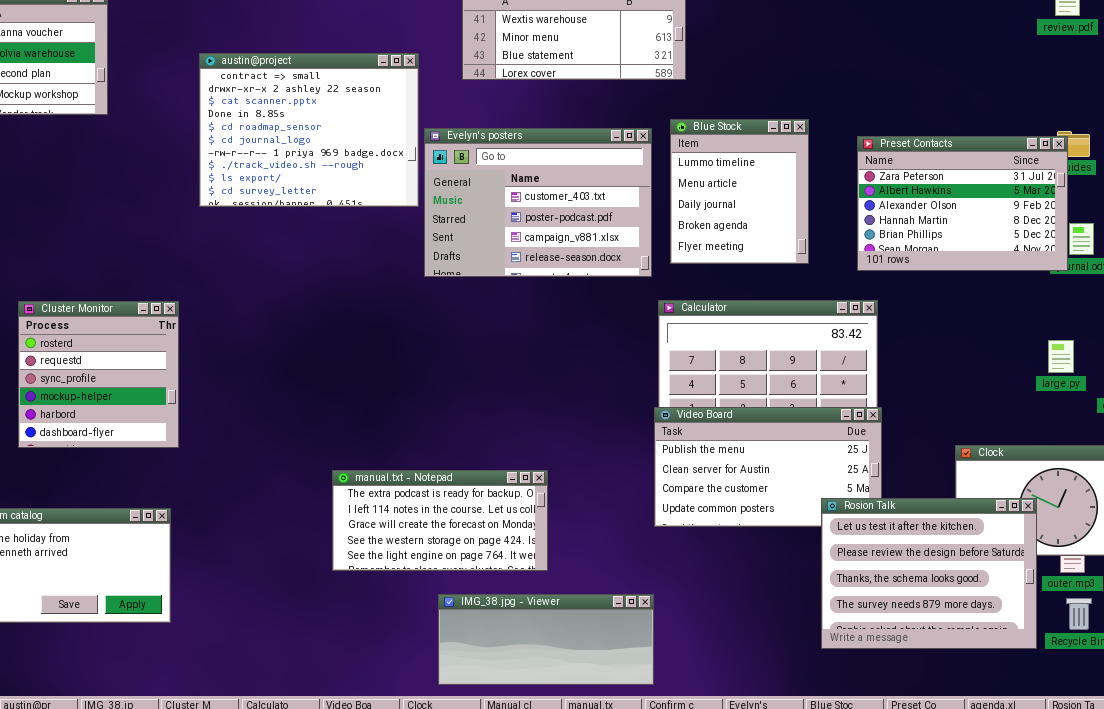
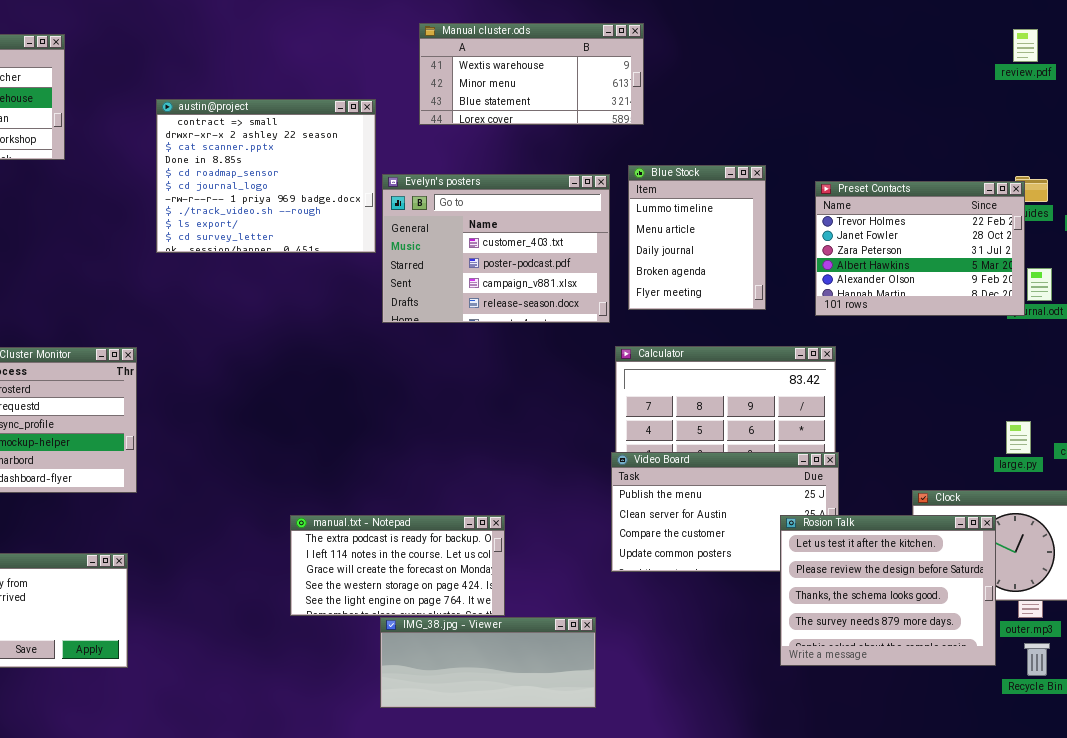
Preset Contacts: [857,136,1068,271] -> [815,181,1025,316], scrolled up 2 rows
large.py: [1048,340,1074,373] -> [1006,421,1031,454], moved
Rosion Talk: [821,498,1037,649] -> [780,515,996,666], moved
IMG_38.jpg - Viewer: [438,594,654,685] -> [380,617,596,708], moved

